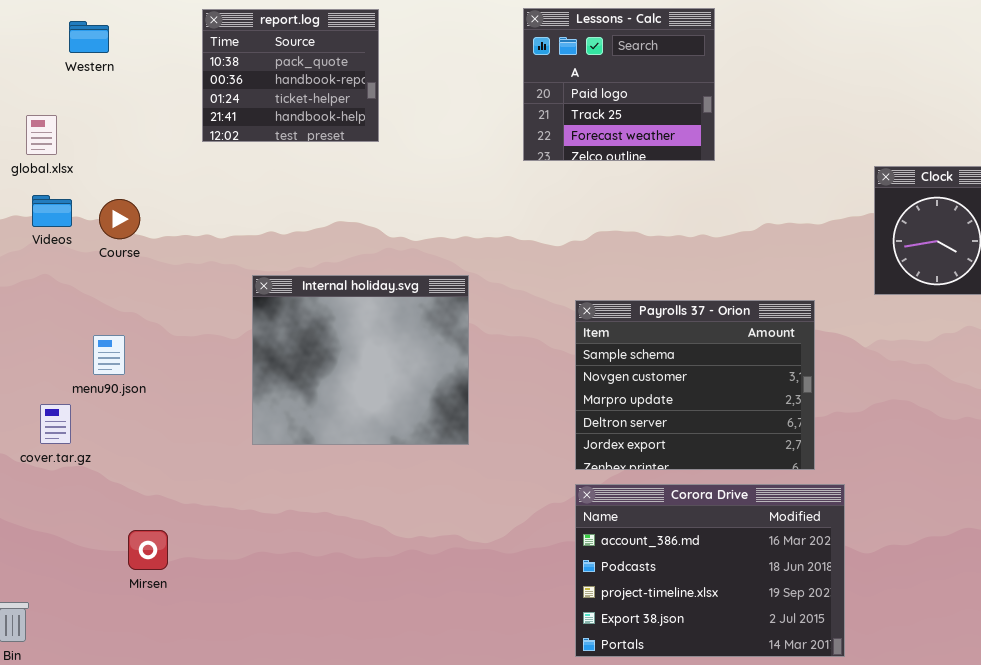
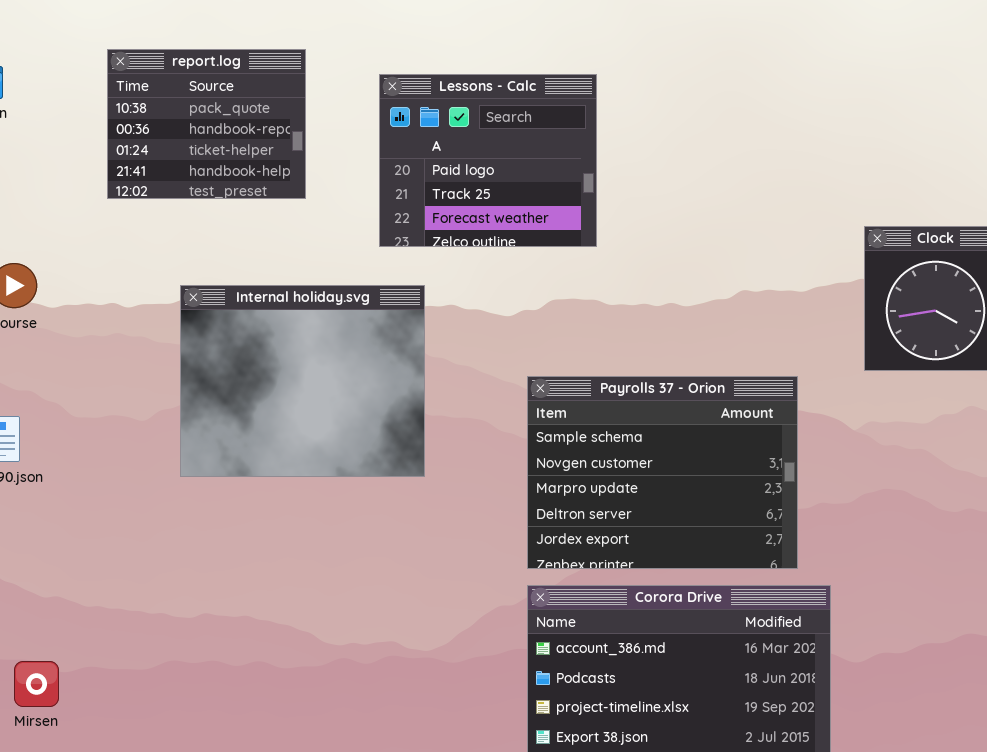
Lessons - Calc: [523,8,715,161] -> [379,74,597,247], moved
Internal holiday.svg: [252,275,469,445] -> [180,285,425,477], moved
Mirsen: [128,530,168,570] -> [14,661,59,707], moved

